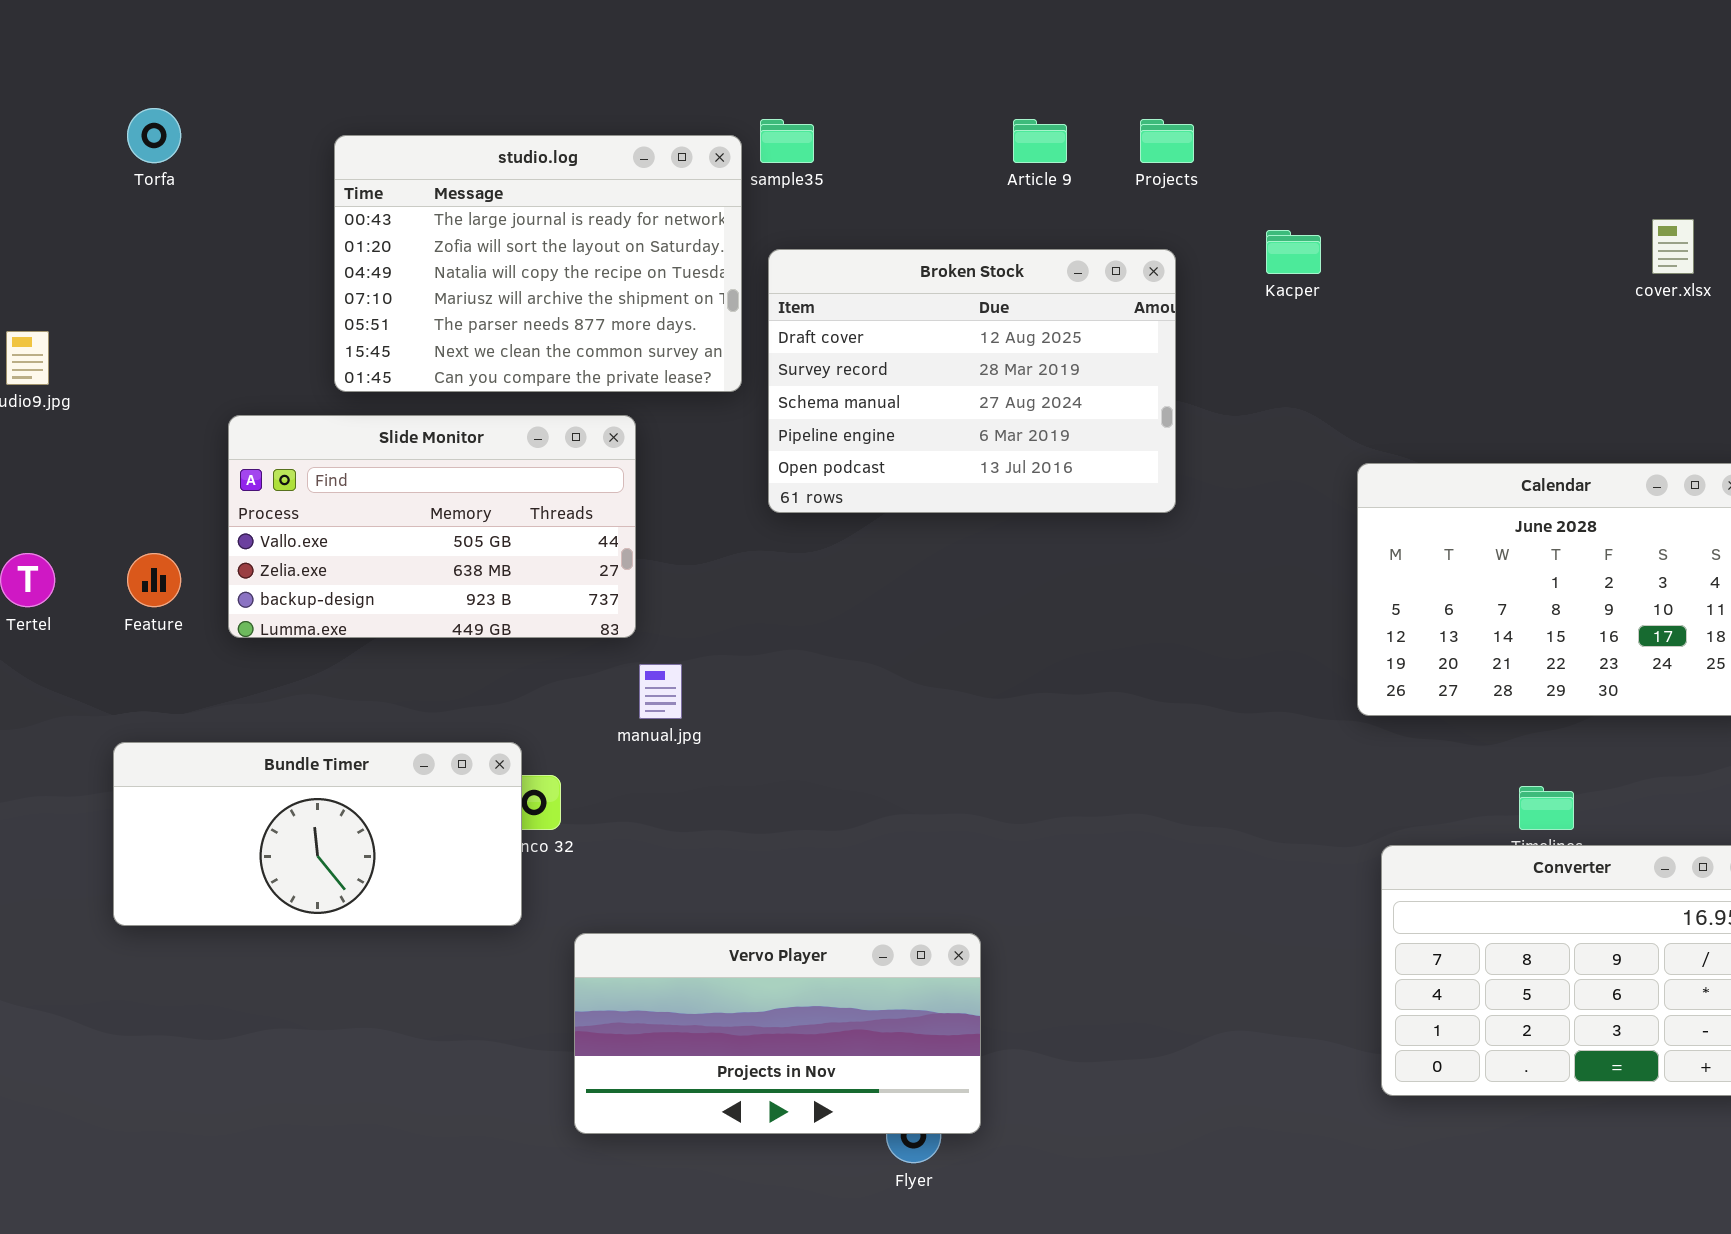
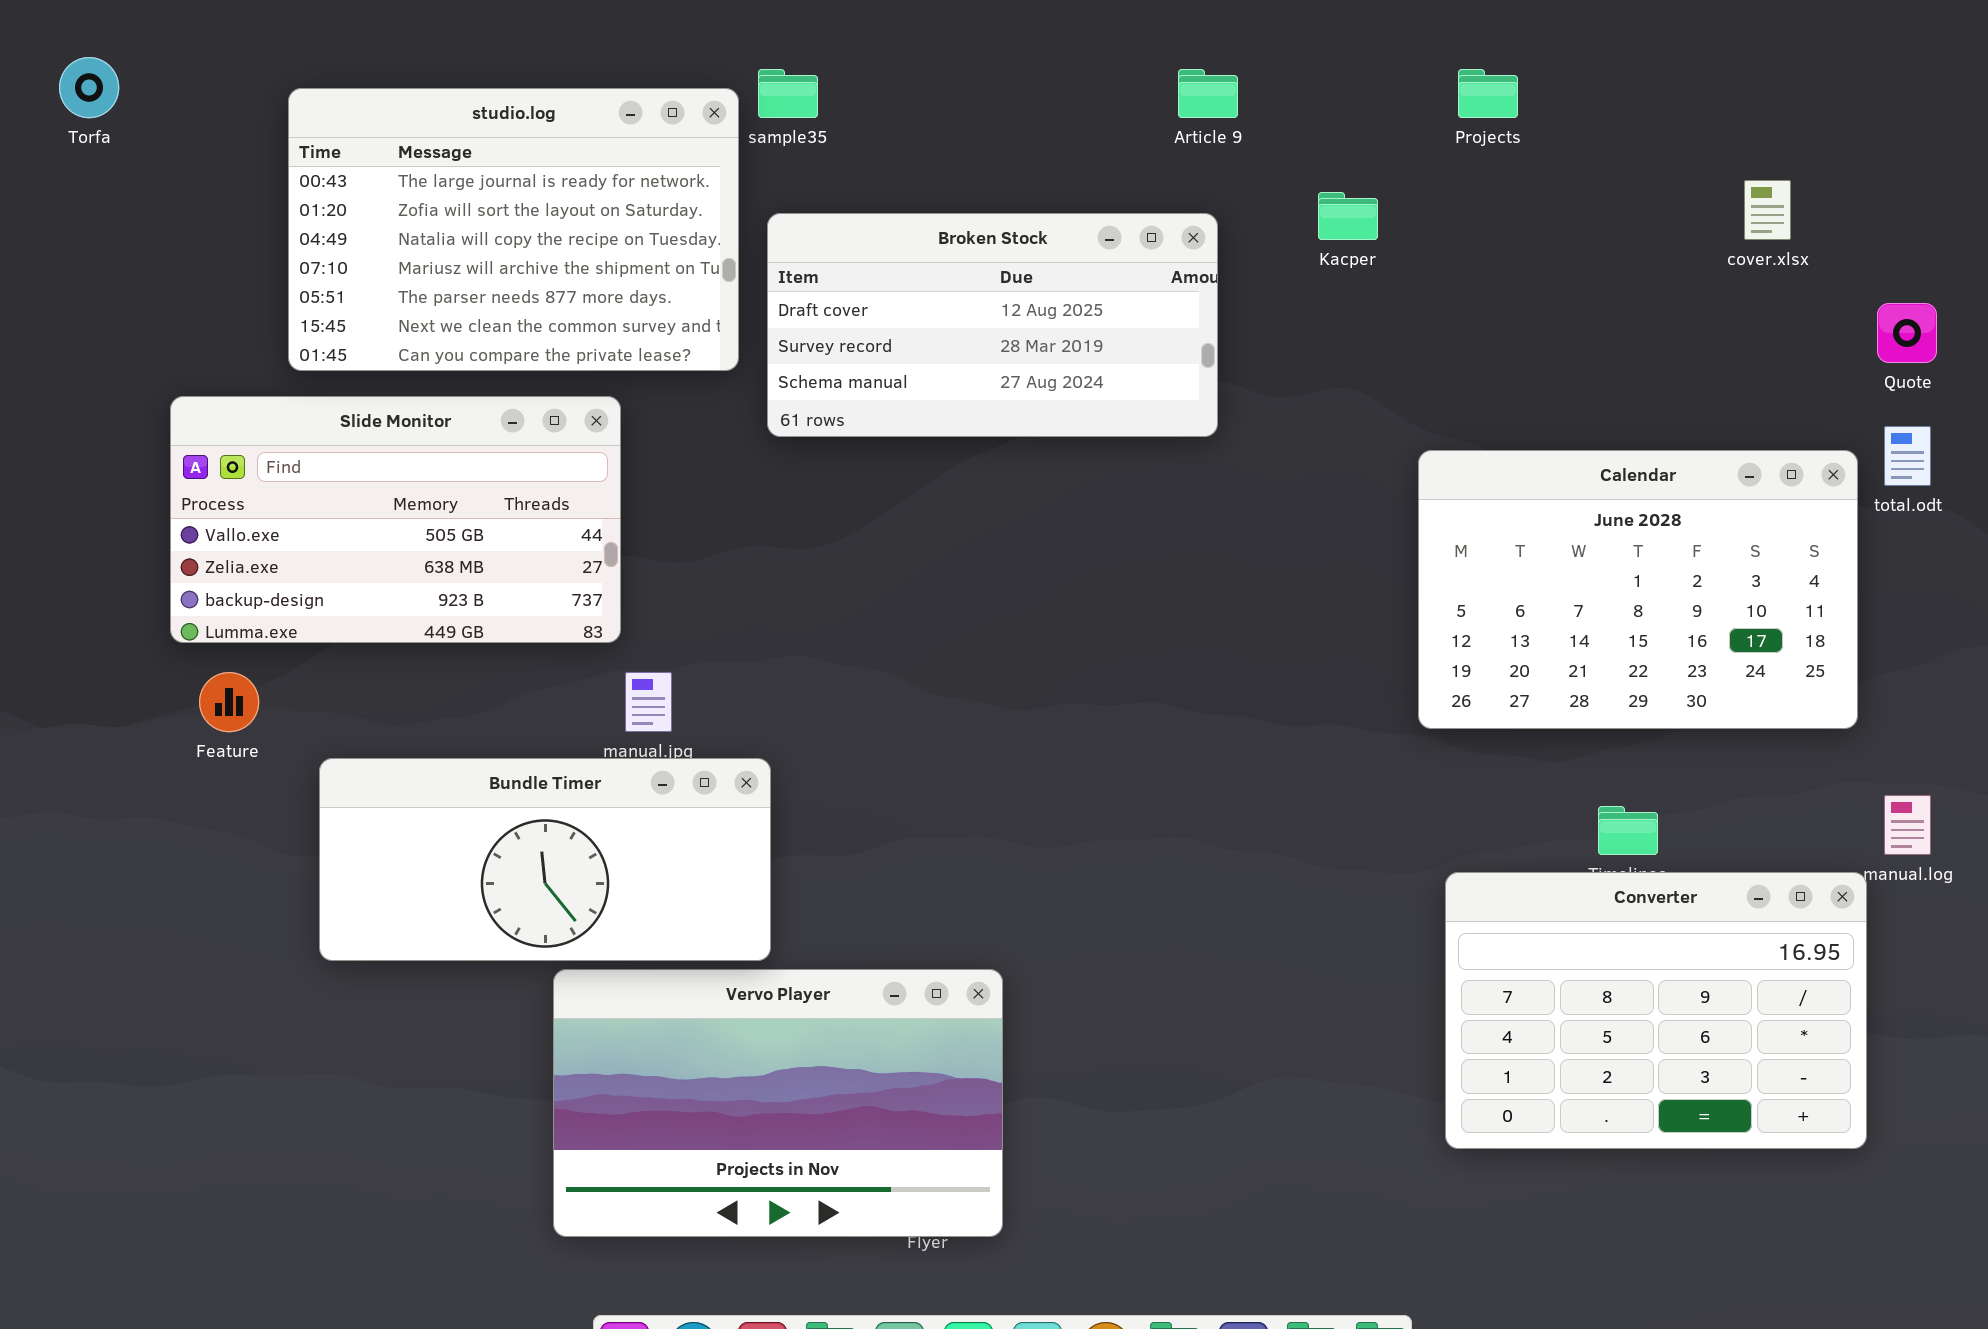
Article 9: [1013,119,1067,163] -> [1178,69,1238,118], moved
Projects: [1140,119,1194,163] -> [1458,69,1518,118], moved
Broken Stock: [768,249,1176,513] -> [767,213,1218,437], resized
Feature: [127,553,181,607] -> [199,672,259,732], moved
Bundle Timer: [113,742,522,926] -> [319,758,771,961], moved
Vervo Player: [574,933,981,1134] -> [553,969,1003,1237], resized

